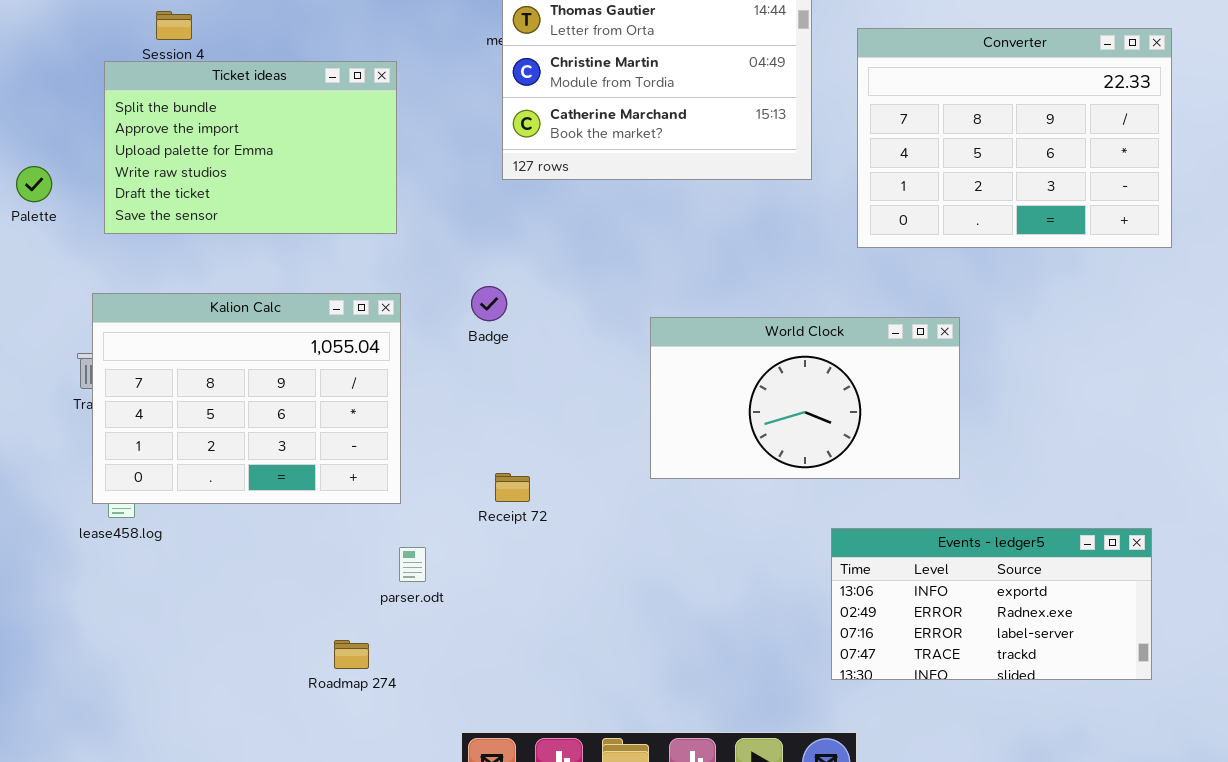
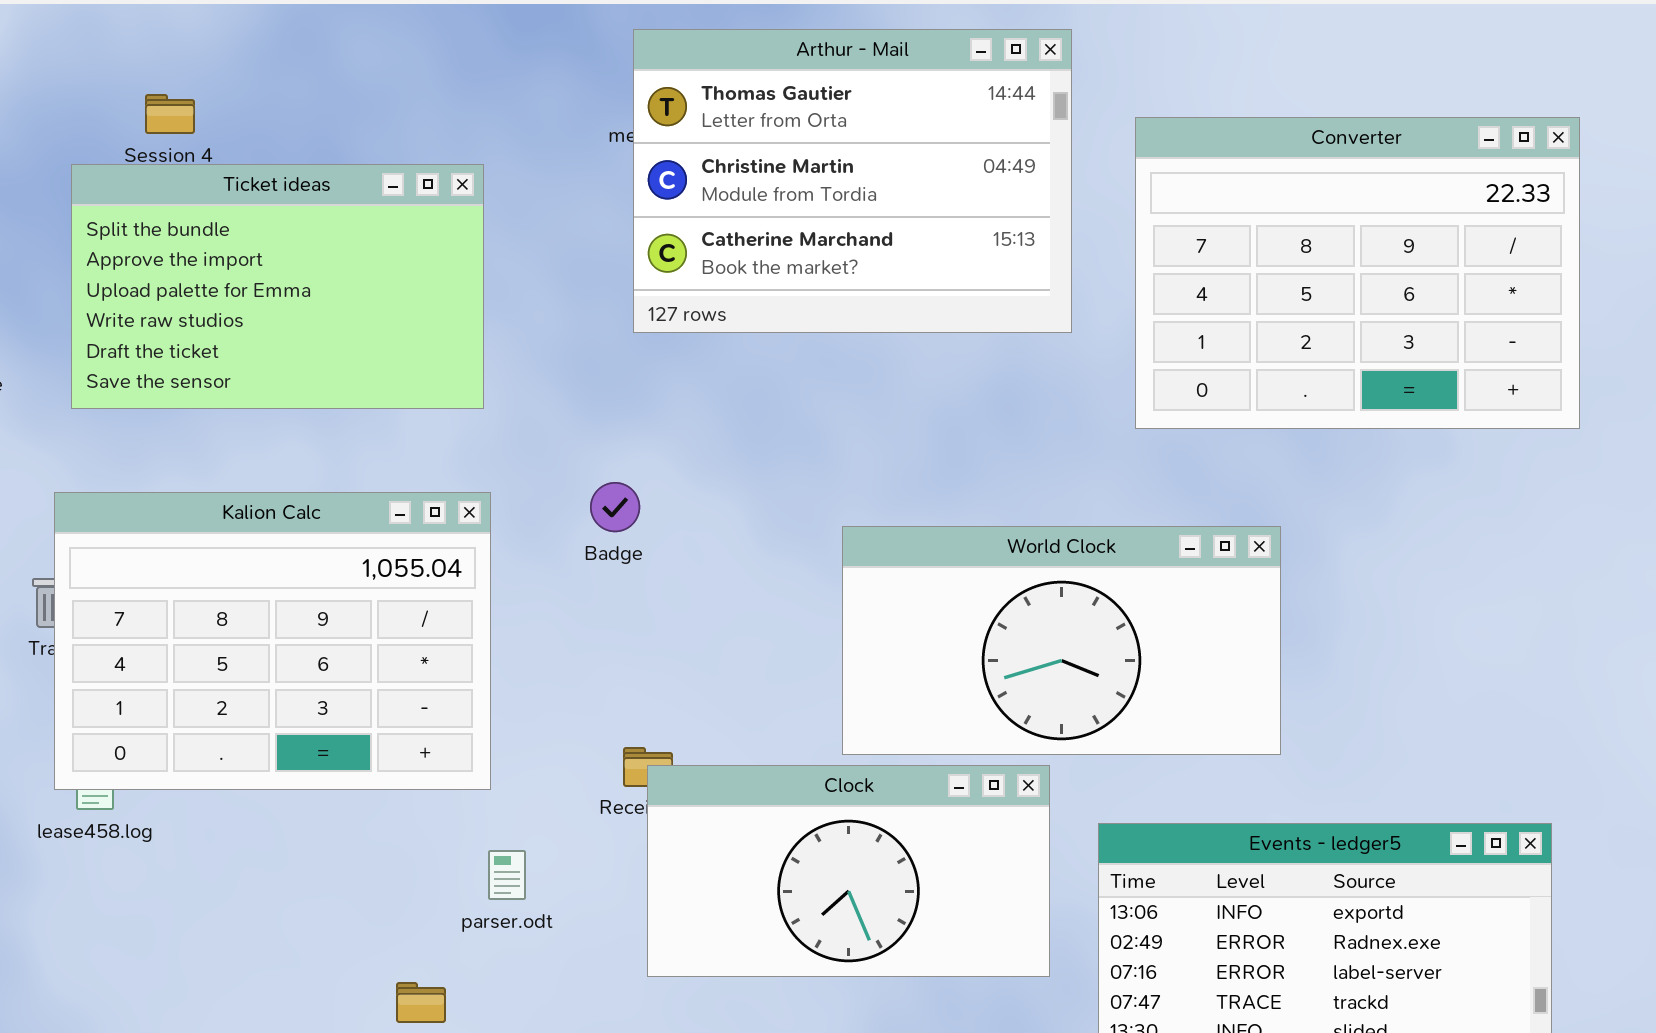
Clock: none -> [647,765,1050,977], opened

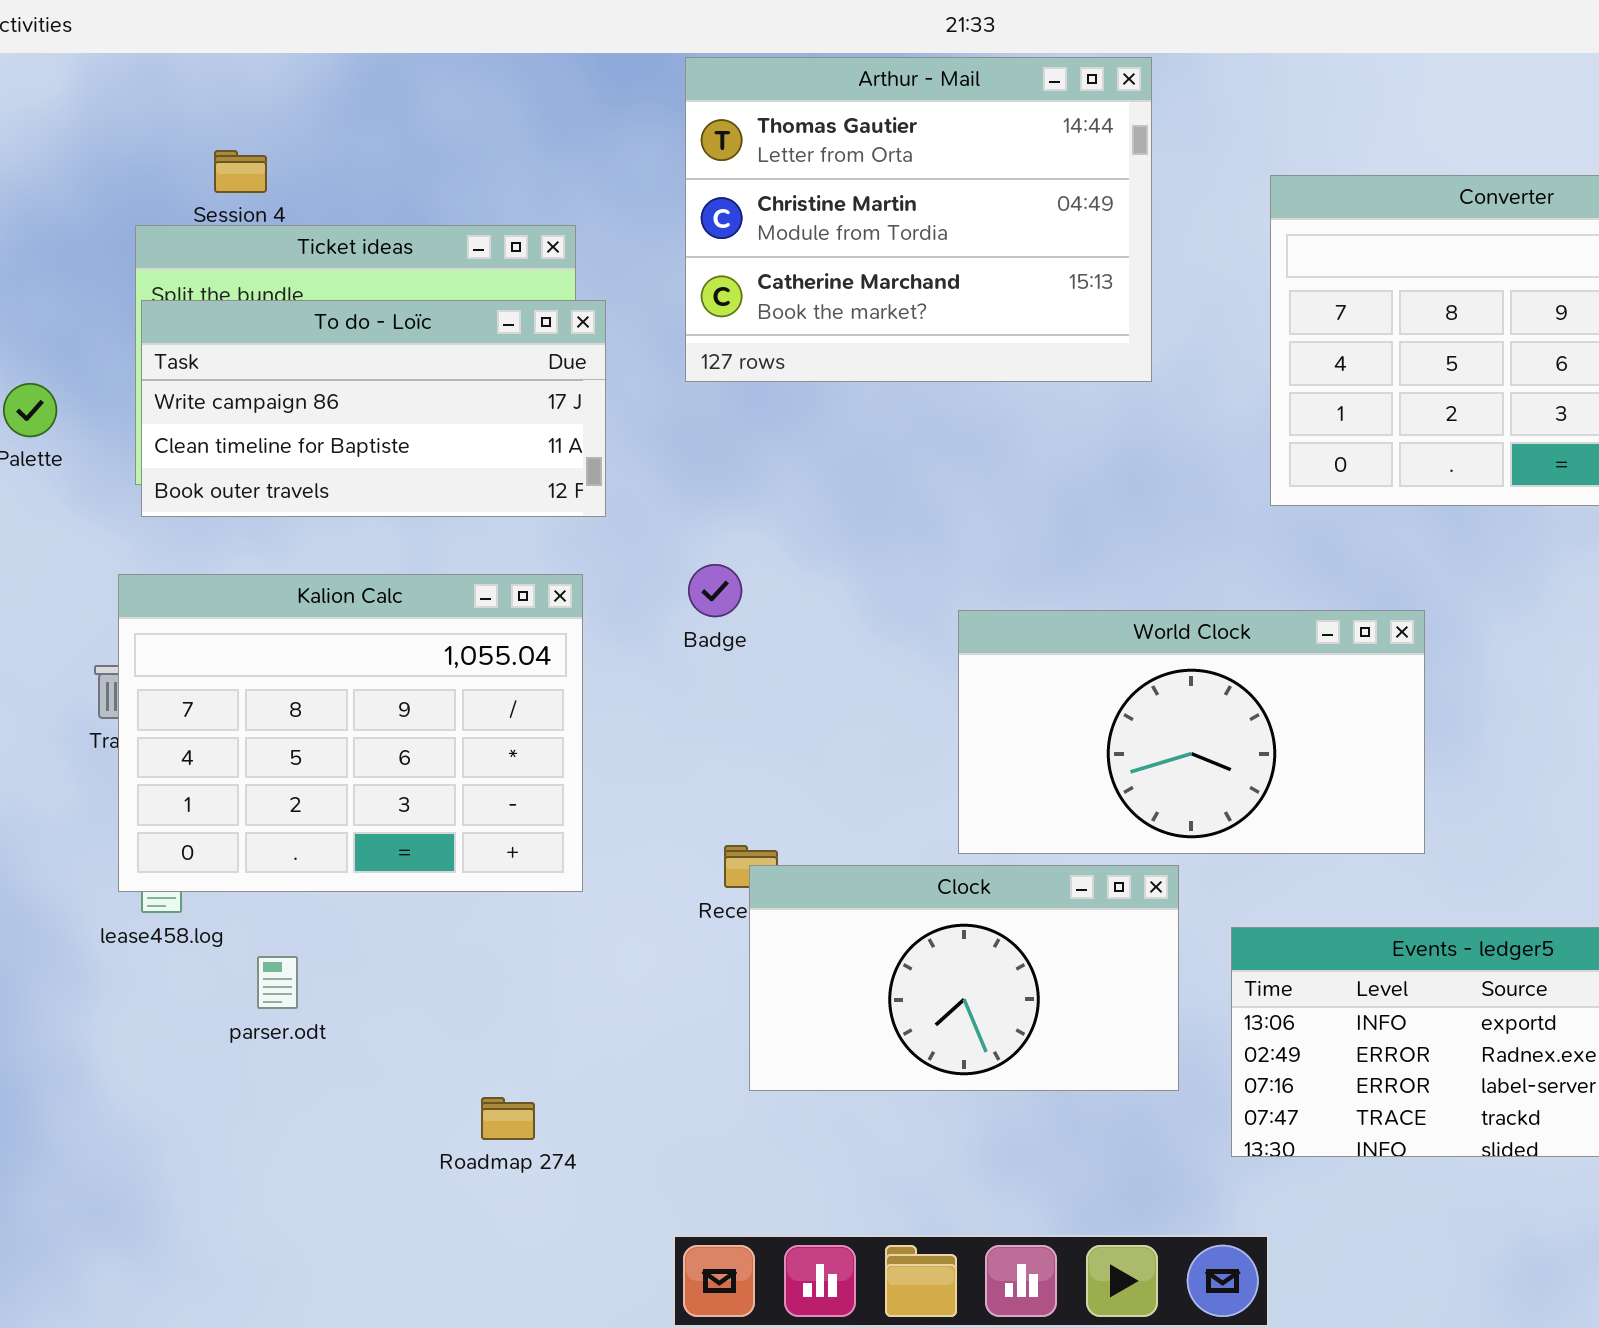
Arthur - Mail: [633,29,1072,333] -> [685,57,1152,382], moved
To do - Loïc: none -> [141,300,606,517], opened
parser.odt: [488,850,526,900] -> [257,956,298,1009], moved

